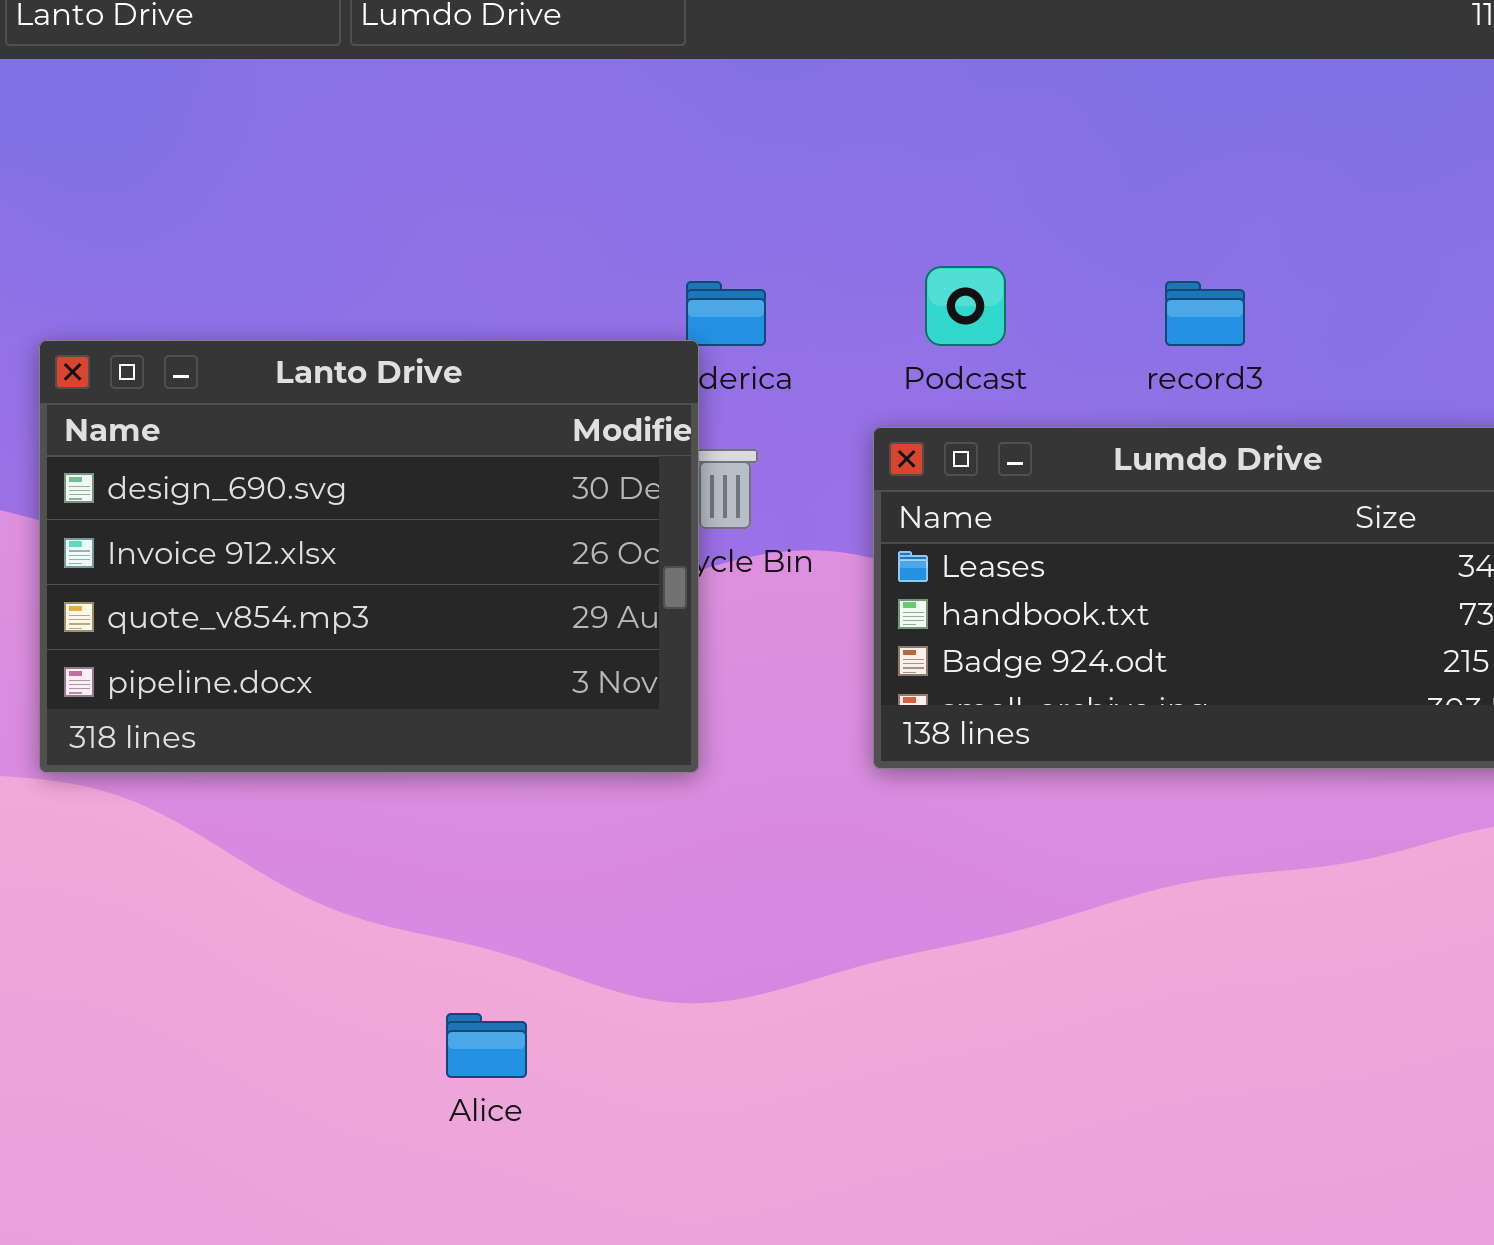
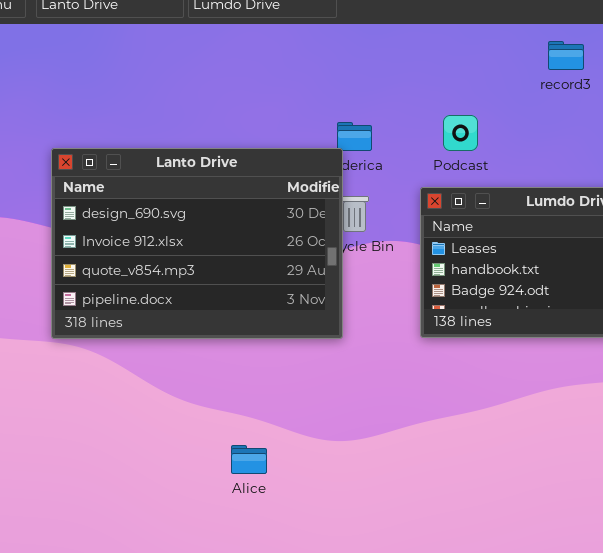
record3: [1165,281,1245,346] -> [548,41,584,70], moved

